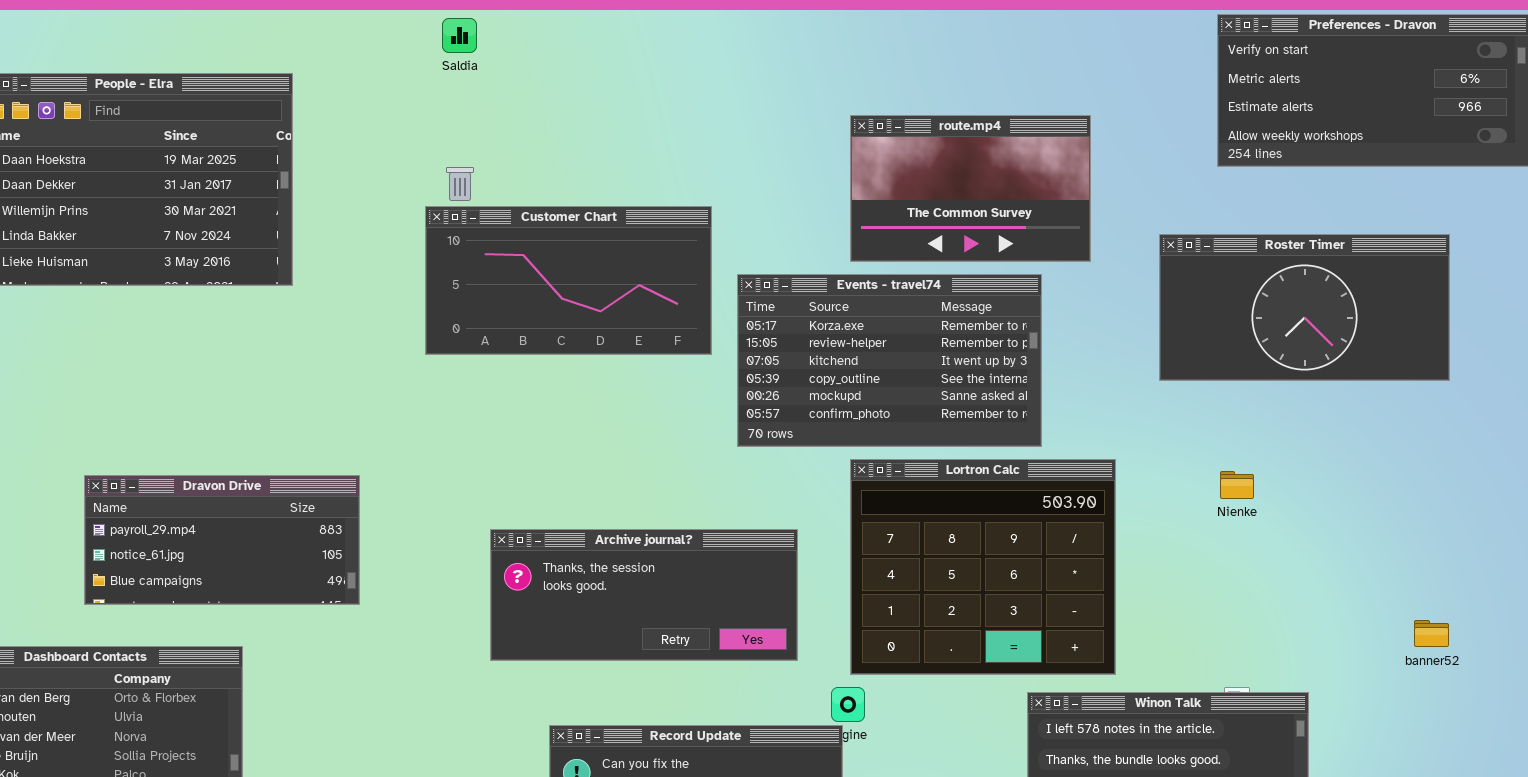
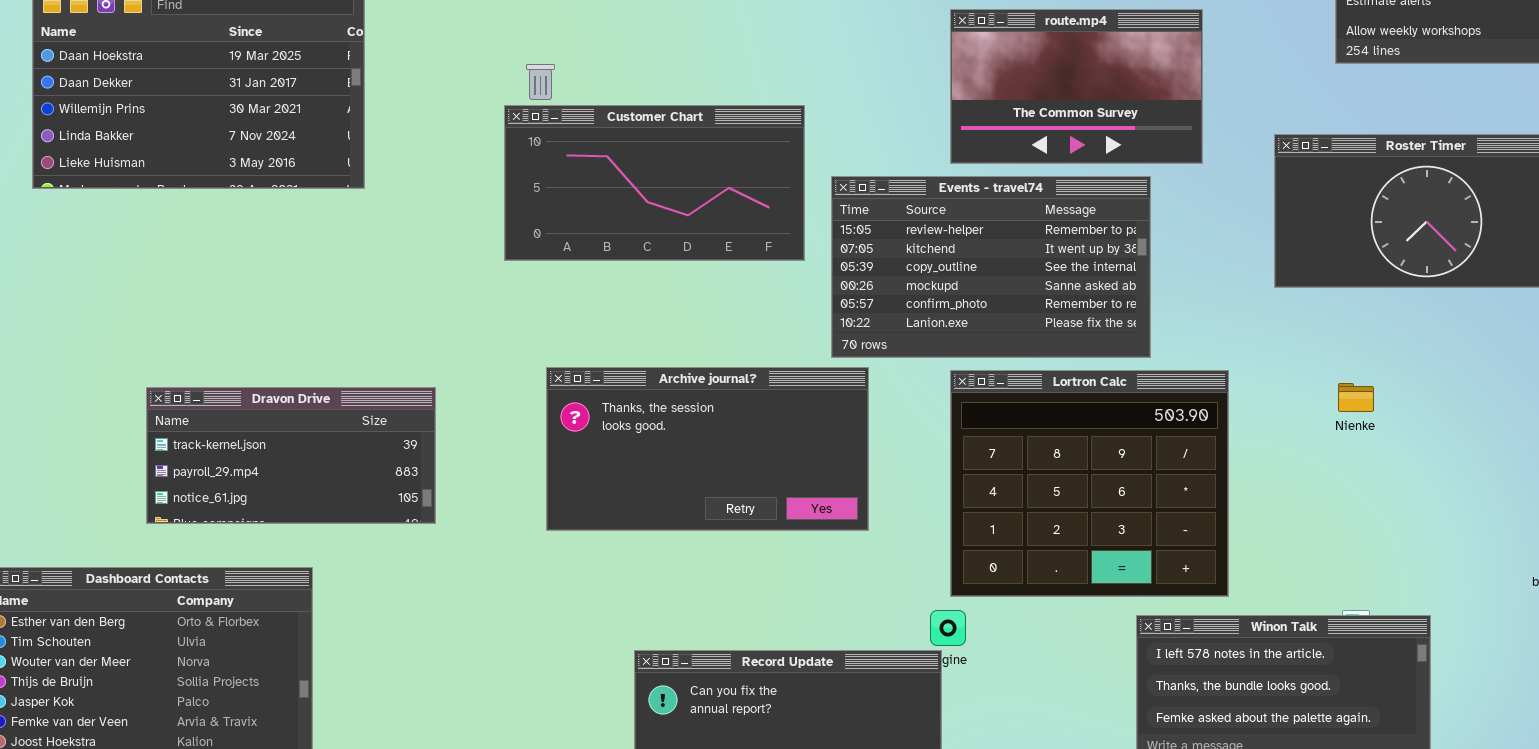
Events - travel74: [737,274,1042,447] -> [831,176,1151,358], scrolled down 1 row
Dravon Drive: [84,475,360,605] -> [146,387,436,524], scrolled up 1 row
Archive journal?: [490,529,798,661] -> [546,367,869,531], moved, resized

